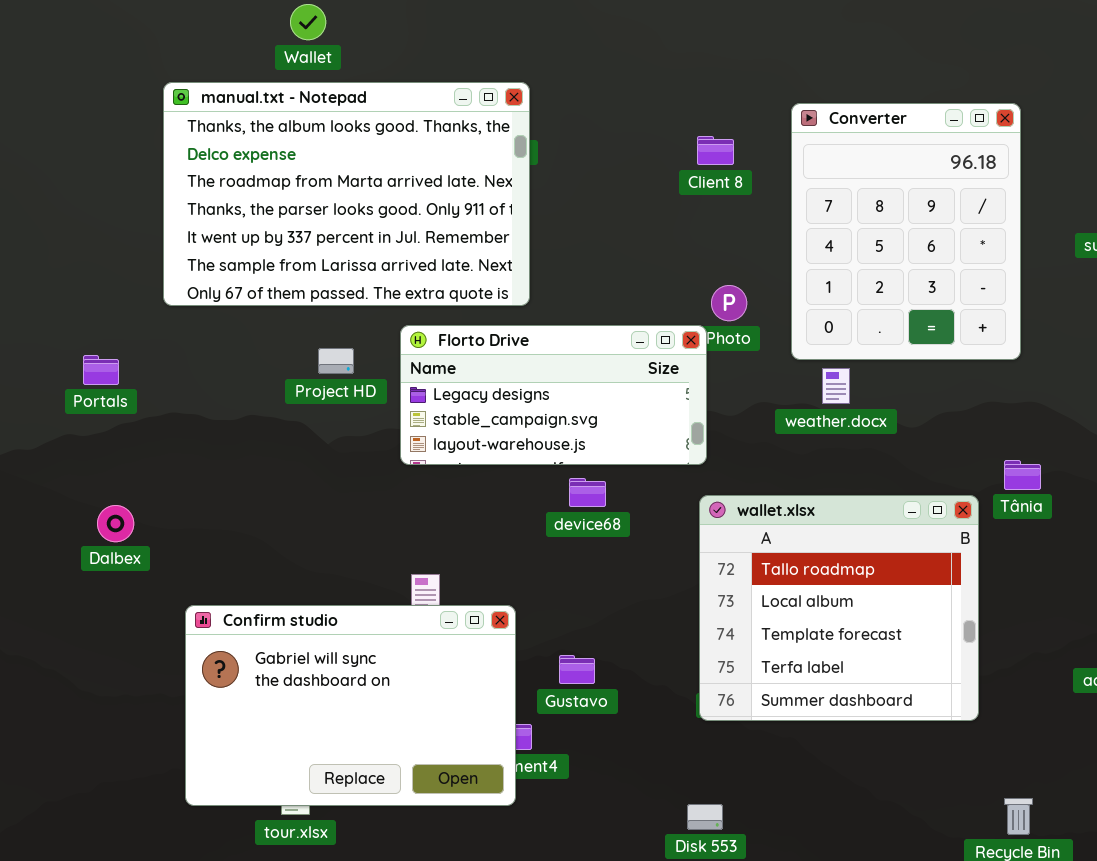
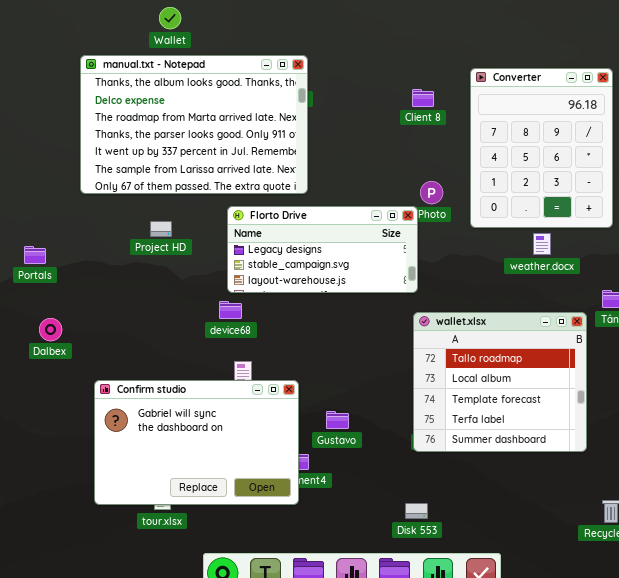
Project HD: [318,348,354,374] -> [150,221,172,237], moved
Portals: [83,355,119,385] -> [24,246,46,264], moved
weather.docx: [822,368,850,404] -> [533,233,551,255], moved
device68: [569,478,606,507] -> [219,301,242,319], moved

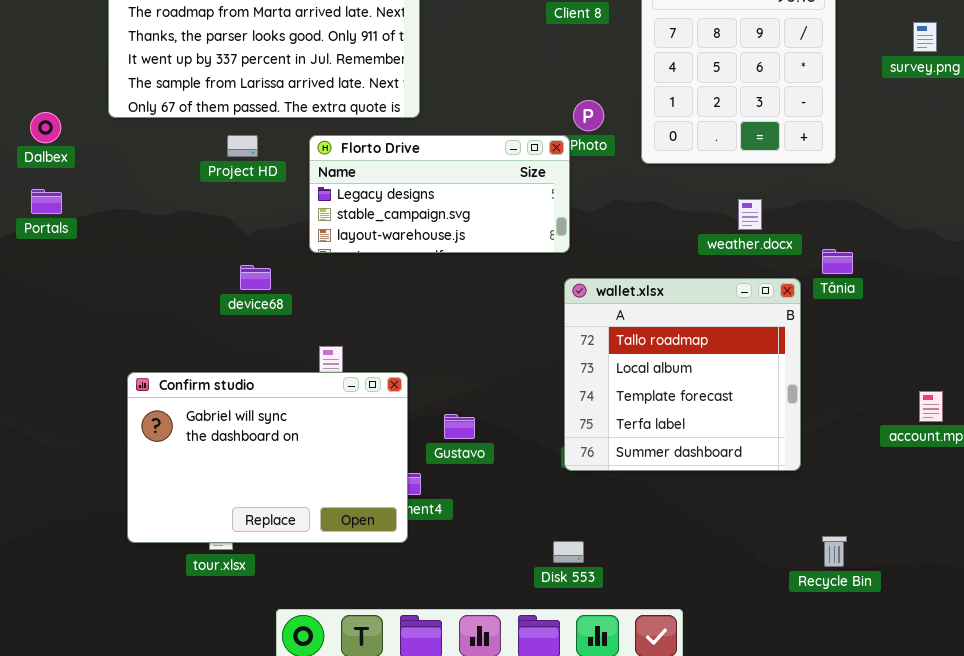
Project HD: [150,221,172,237] -> [227,135,258,157], moved
weather.docx: [533,233,551,255] -> [738,199,762,230], moved
device68: [219,301,242,319] -> [240,265,271,290], moved
Dalbex: [39,318,62,341] -> [30,112,61,143], moved

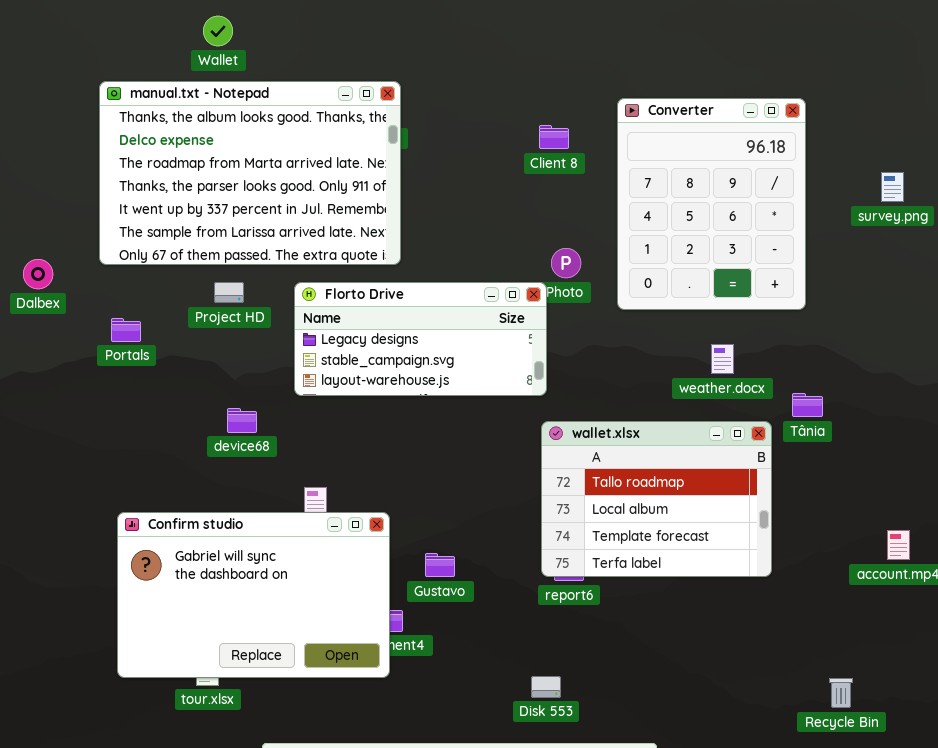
Portals: [31,189,62,214] -> [111,318,141,342], moved
wallet.xlsx: [564,278,801,471] -> [541,421,772,577], resized
Recycle Bin: [822,536,847,567] -> [829,678,853,708], moved

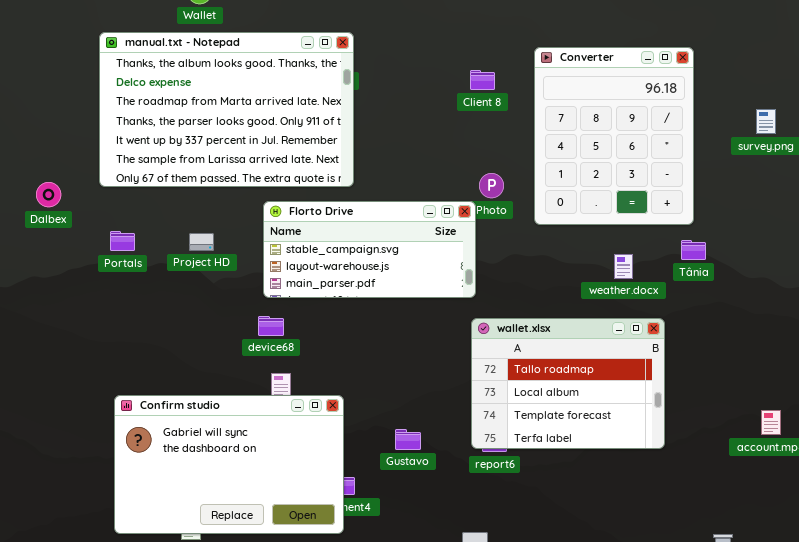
Project HD: [214,282,244,303] -> [189,233,214,251], moved
Florto Drive: [294,282,547,396] -> [263,201,476,298], scrolled down 1 row
Tânia: [792,393,823,417] -> [681,240,706,260], moved
device68: [227,408,257,433] -> [258,316,284,336], moved
Gustavo: [425,553,455,577] -> [395,429,421,450], moved

